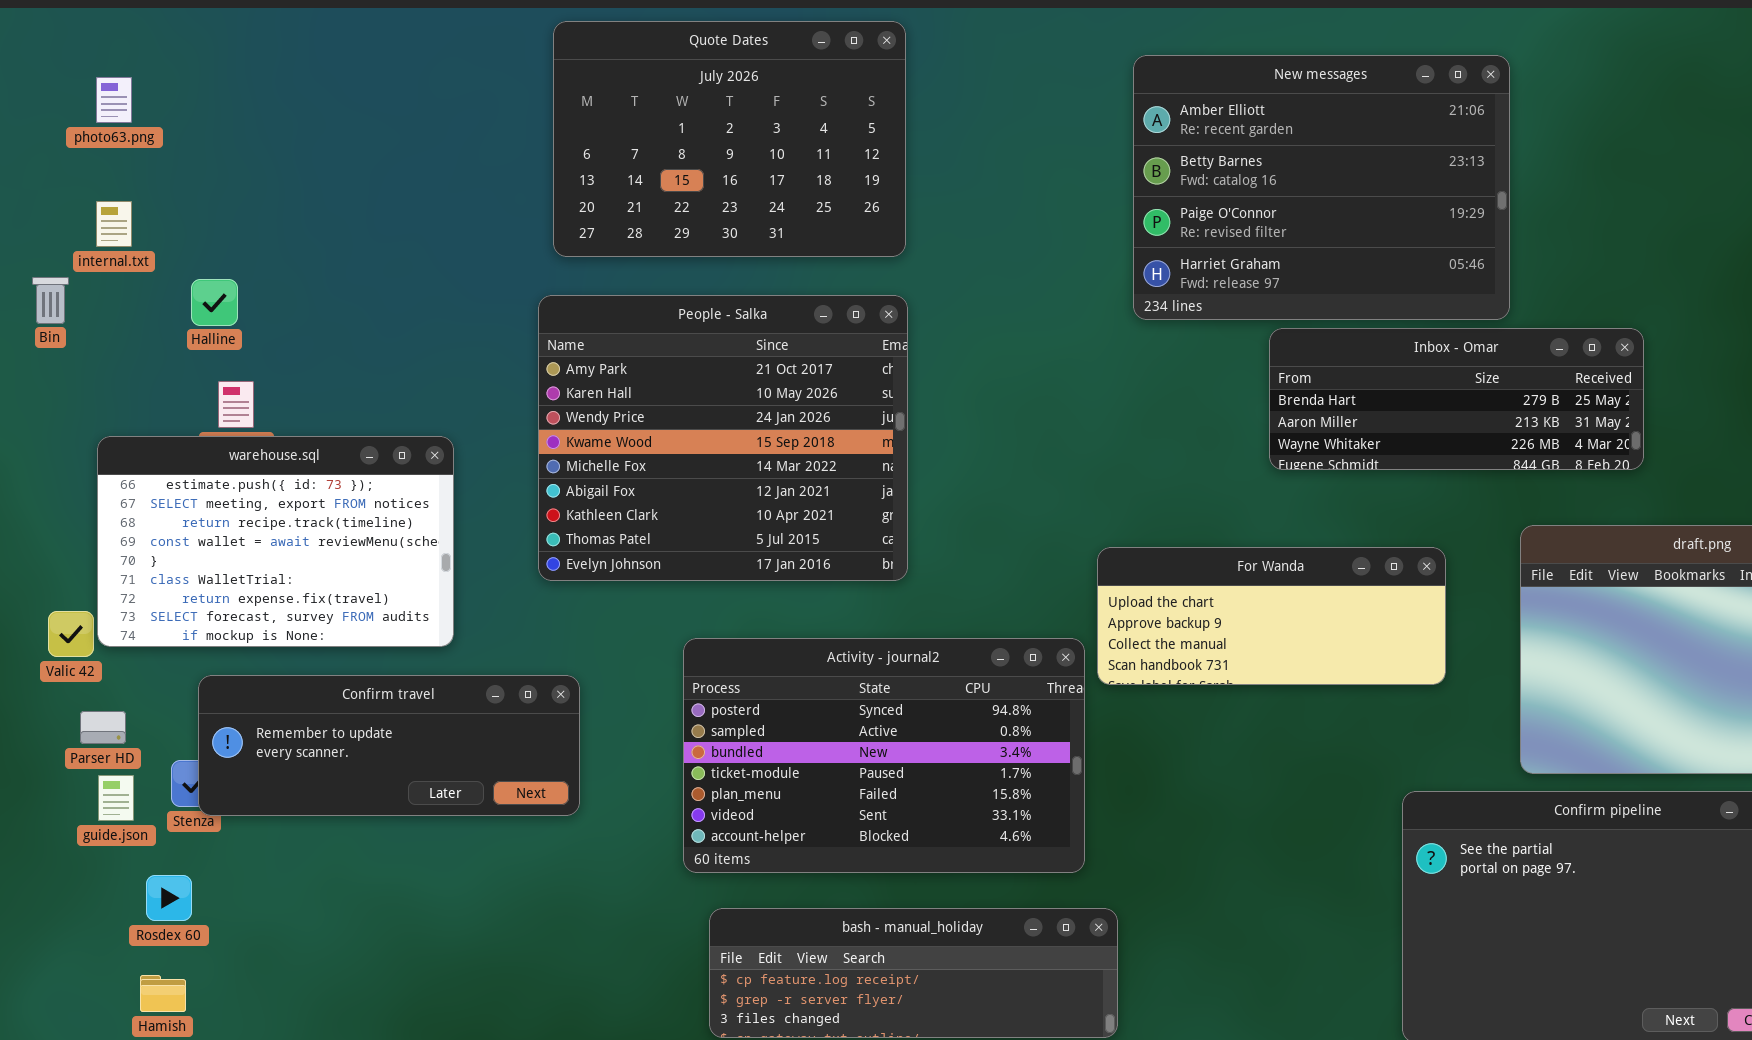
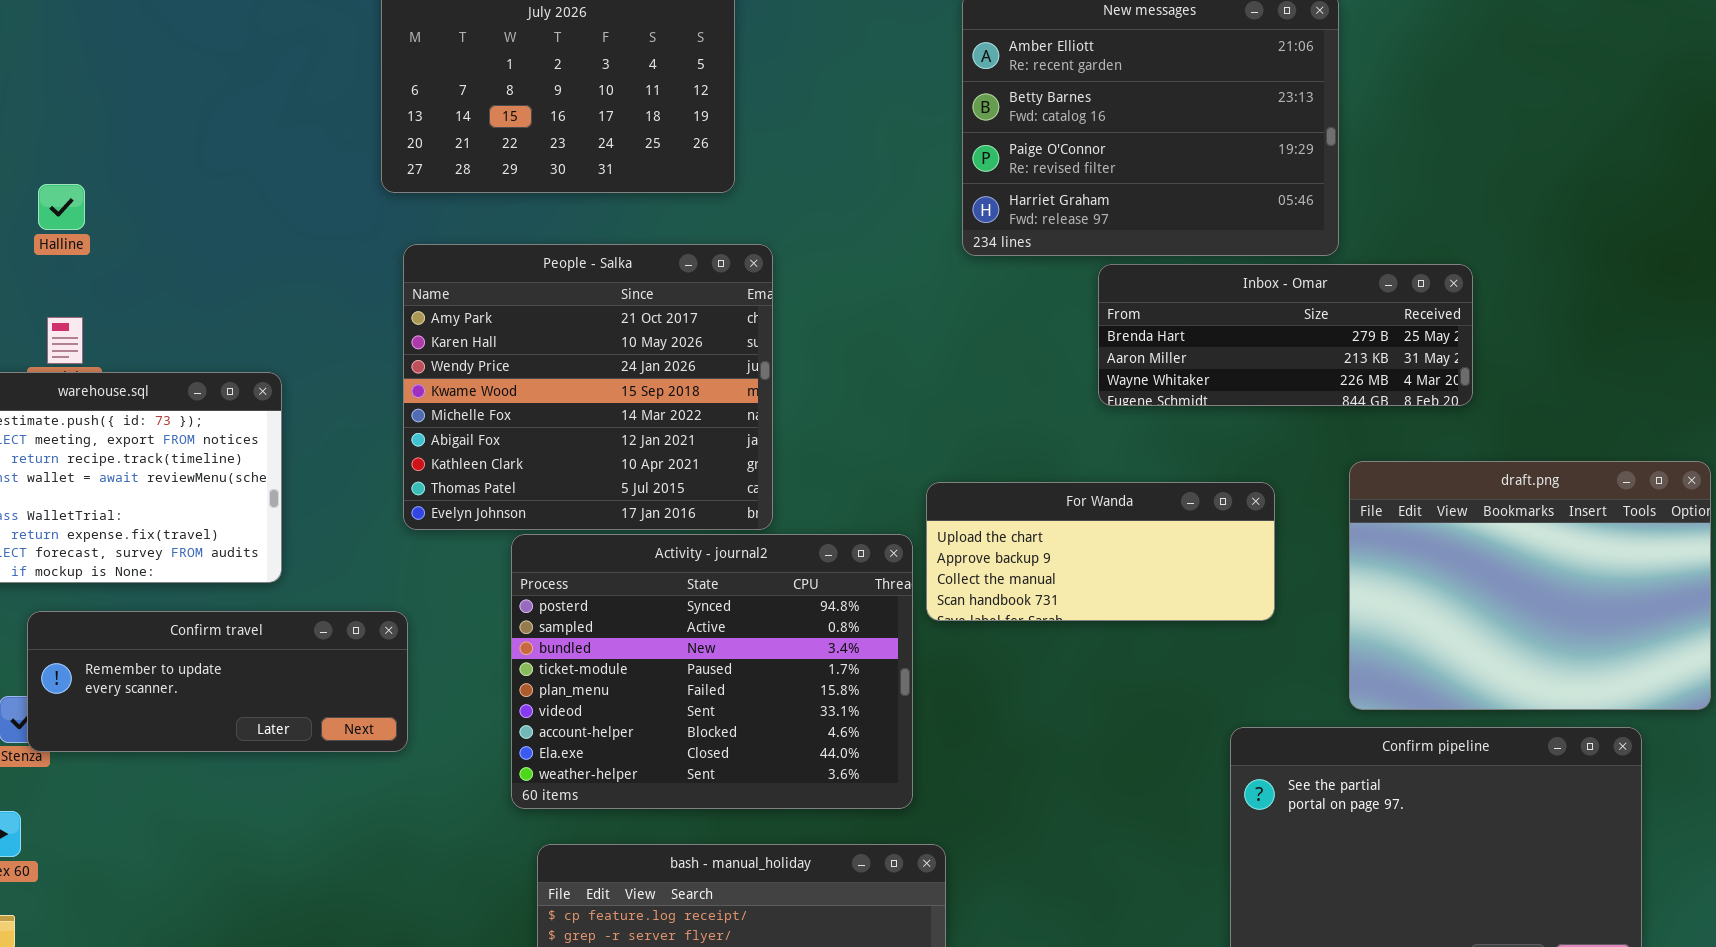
Halline: [191,279,238,326] -> [38,184,85,230], moved
People - Salka: [538,295,908,581] -> [403,244,773,530], moved
Activity - journal2: [683,638,1085,873] -> [511,534,913,809], resized

